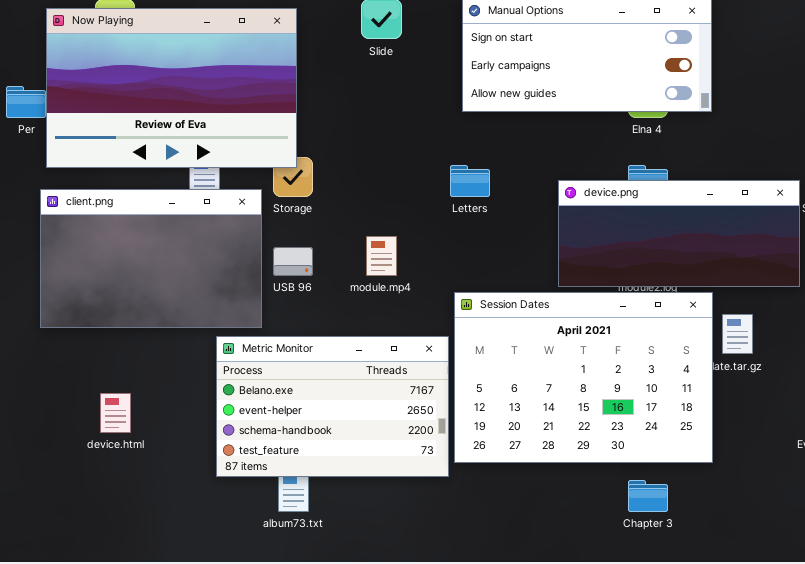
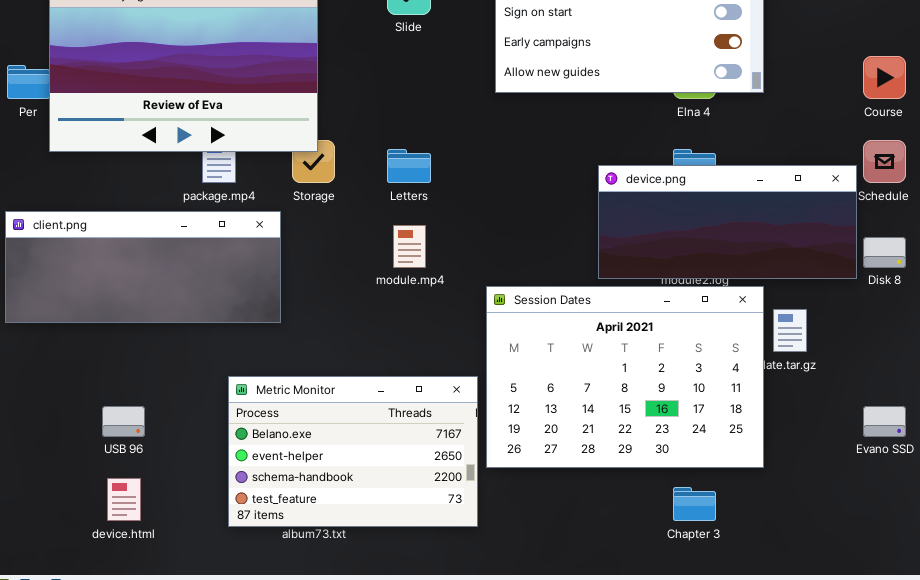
Letters: [450,165,490,197] -> [387,149,431,183], moved
client.png: [40,189,262,328] -> [5,211,281,323], resized
USB 96: [273,247,313,276] -> [102,406,145,437], moved
Metric Monitor: [216,336,449,477] -> [228,376,478,527], moved
device.html: [100,393,131,433] -> [107,478,141,521], moved

